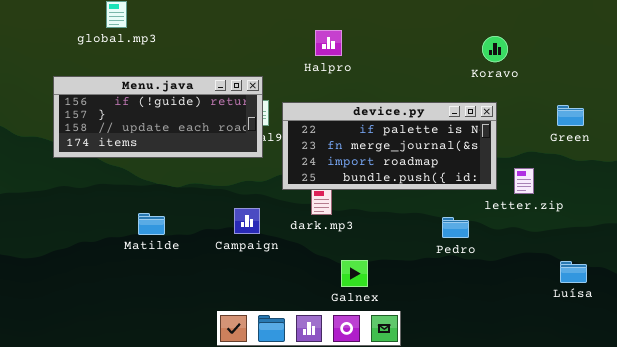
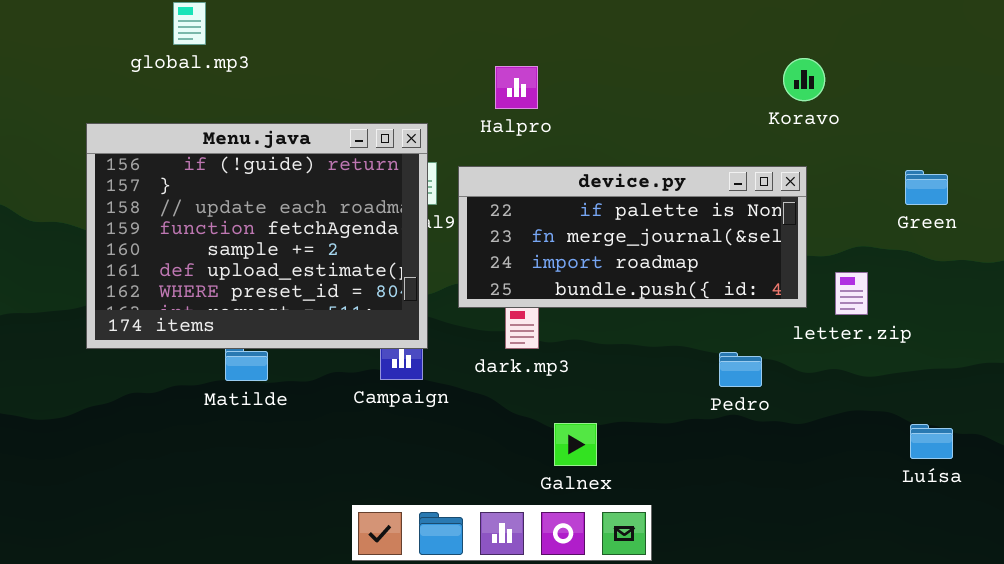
Halpro: [315,30,342,56] -> [495,66,538,109], moved
Menu.java: [53,76,263,158] -> [86,123,428,349], resized

